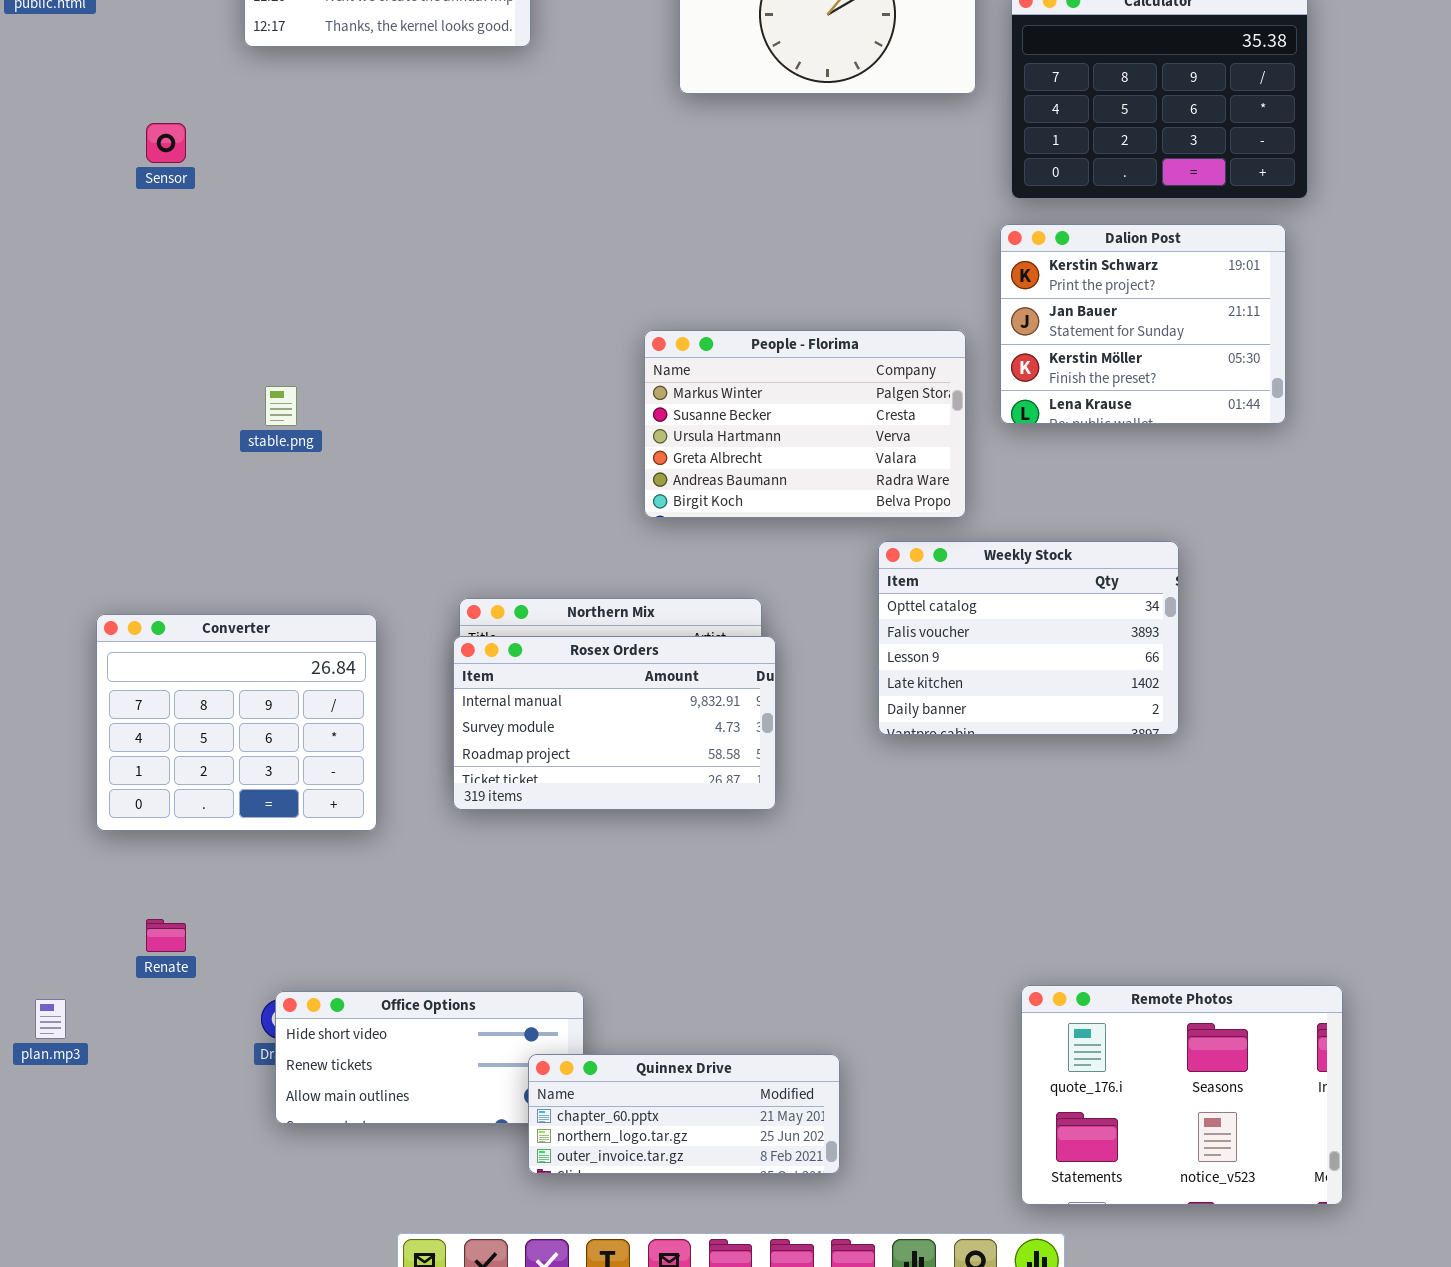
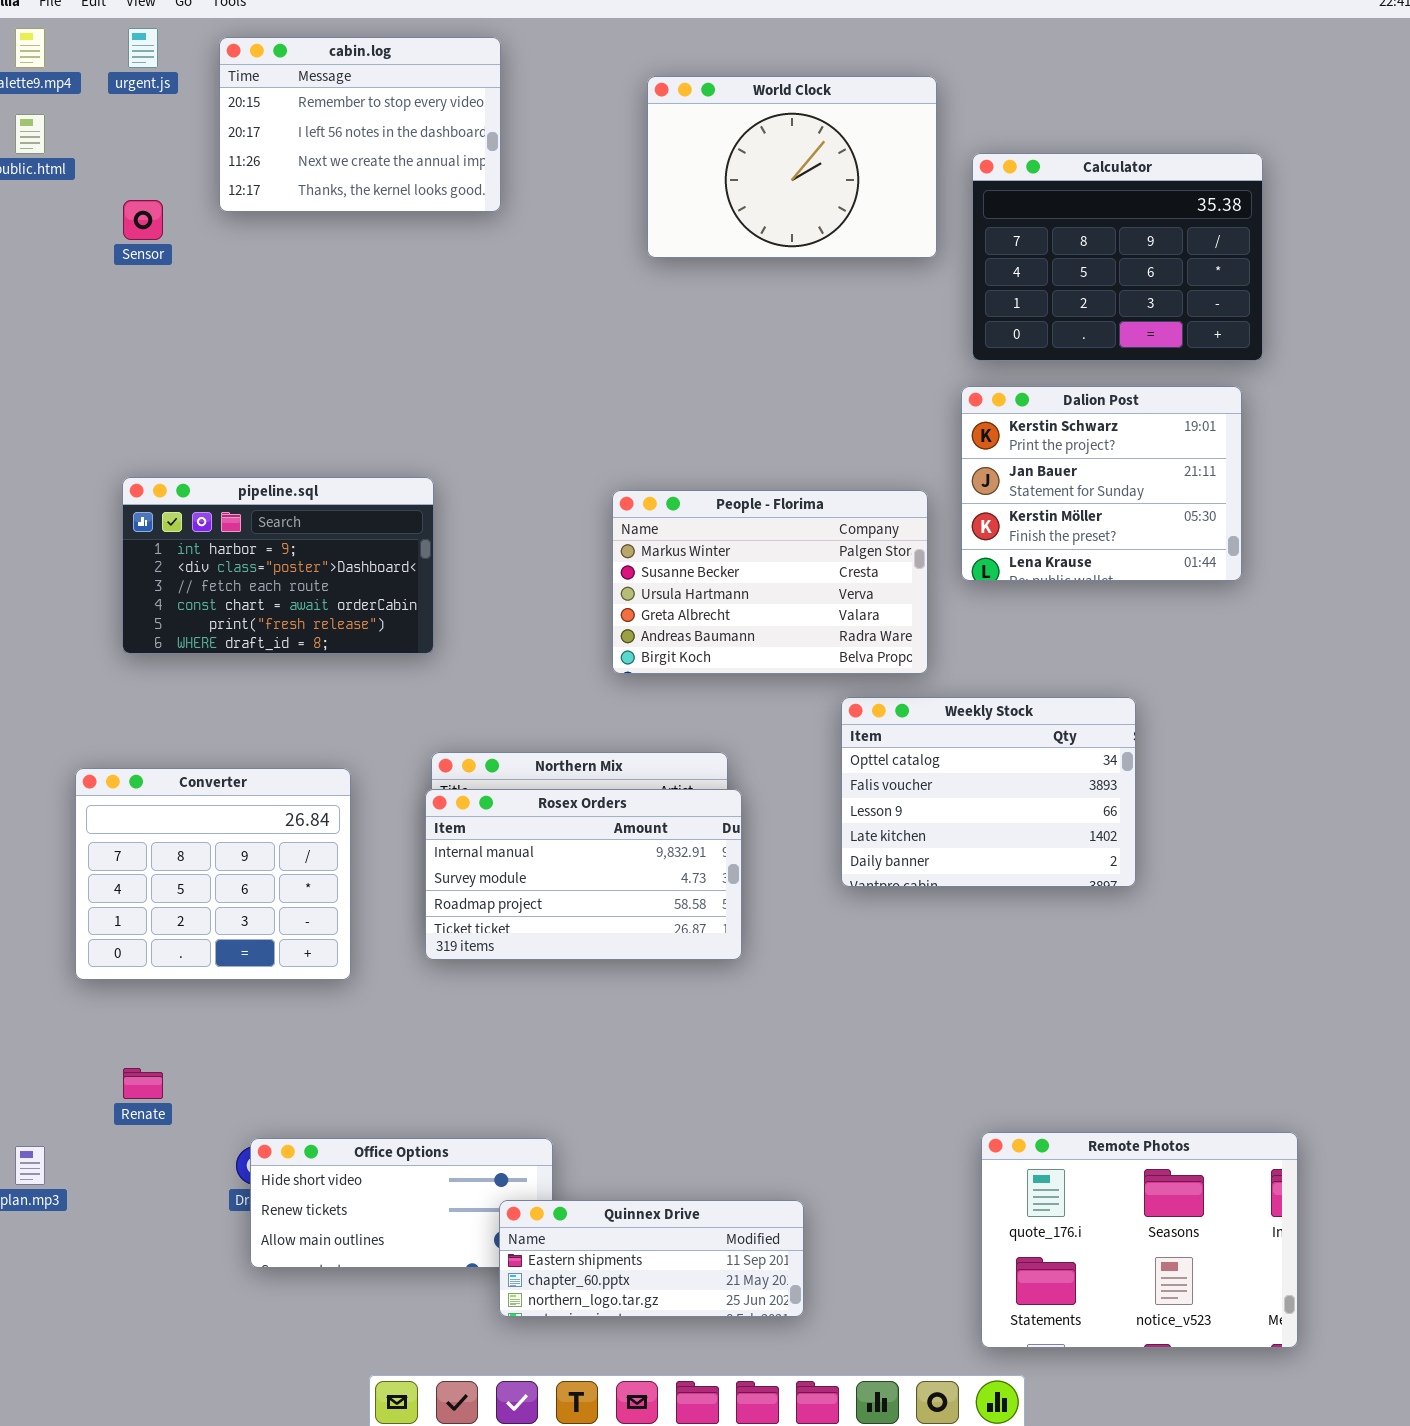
Sensor: [146,123,186,163] -> [123,200,163,240], moved
pipeline.sql: none -> [122,477,434,654], opened
Quinnex Drive: [528,1054,840,1174] -> [499,1200,804,1317], scrolled up 1 row

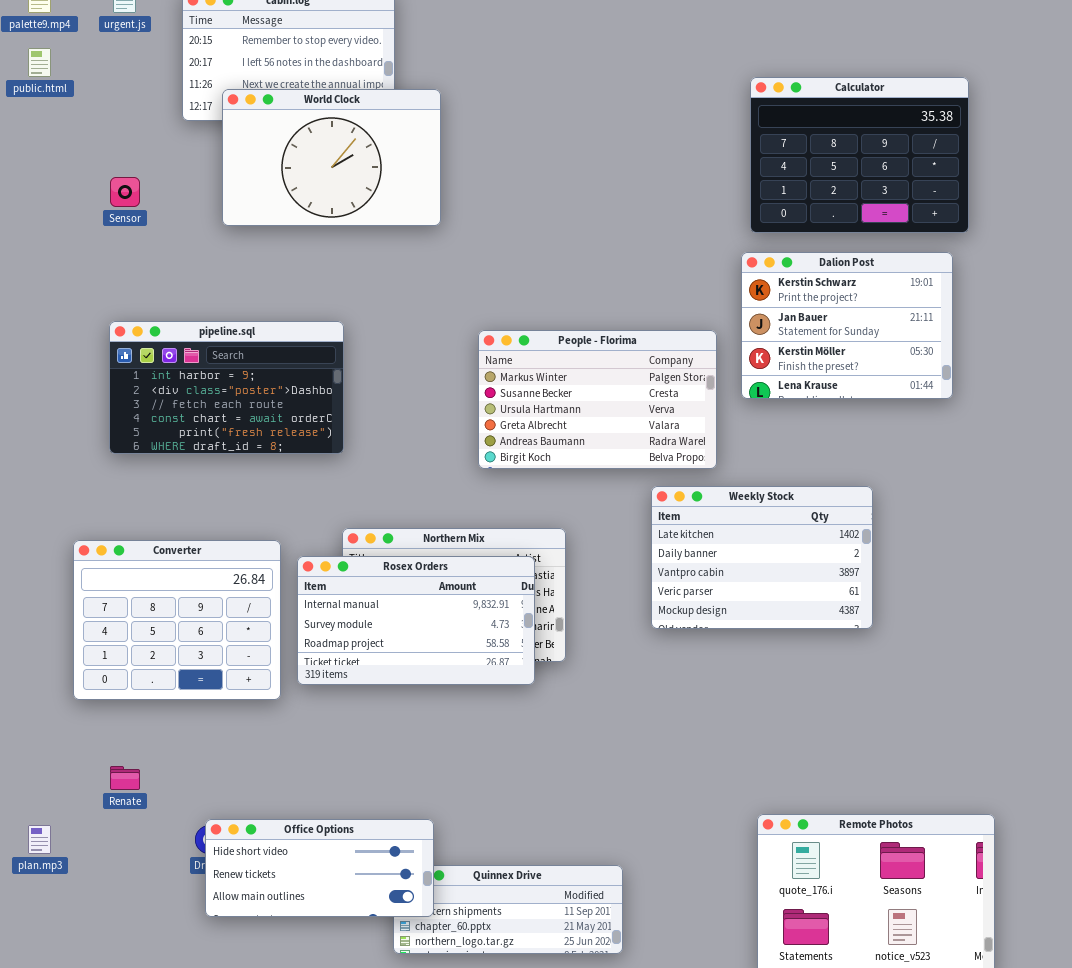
World Clock: [647,76,937,258] -> [222,89,441,226], moved
Sensor: [123,200,163,240] -> [110,177,140,207], moved
Weekly Stock: [841,697,1136,887] -> [651,486,873,629], scrolled down 3 rows
Rosex Orders: [425,789,742,960] -> [297,556,535,685], moved
Office Options: [250,1138,553,1268] -> [205,819,434,917], raised

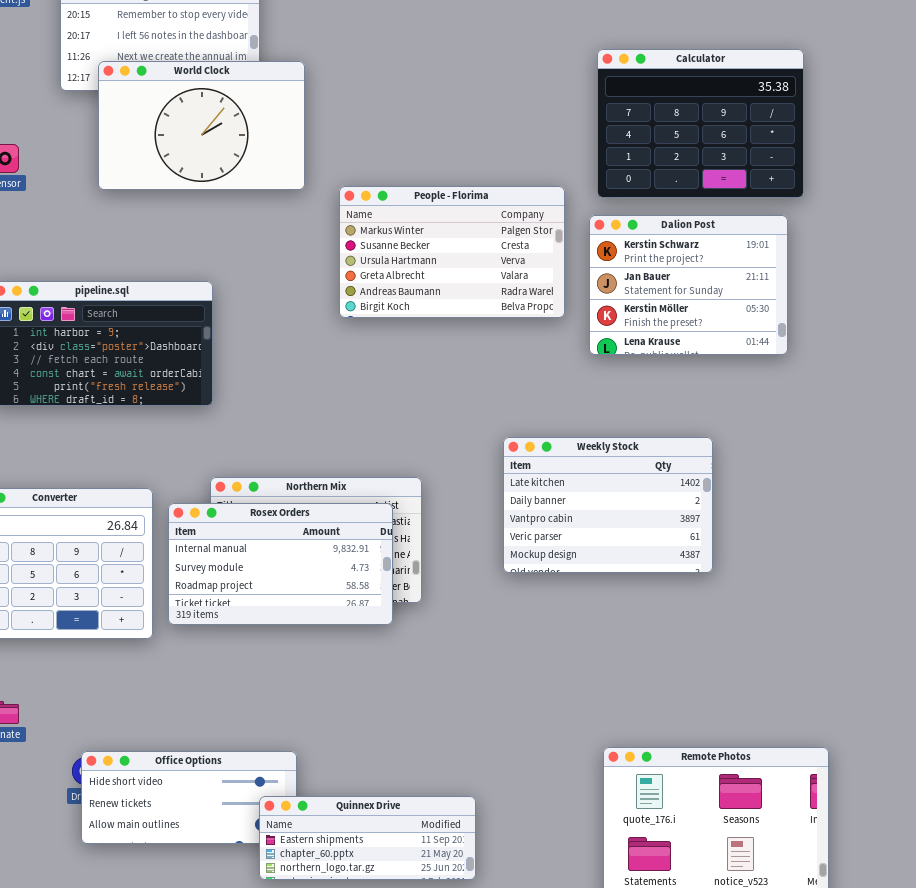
People - Florima: [478,330,717,469] -> [339,186,565,318], moved
Quinnex Drive: [393,865,623,954] -> [259,796,476,880], raised

